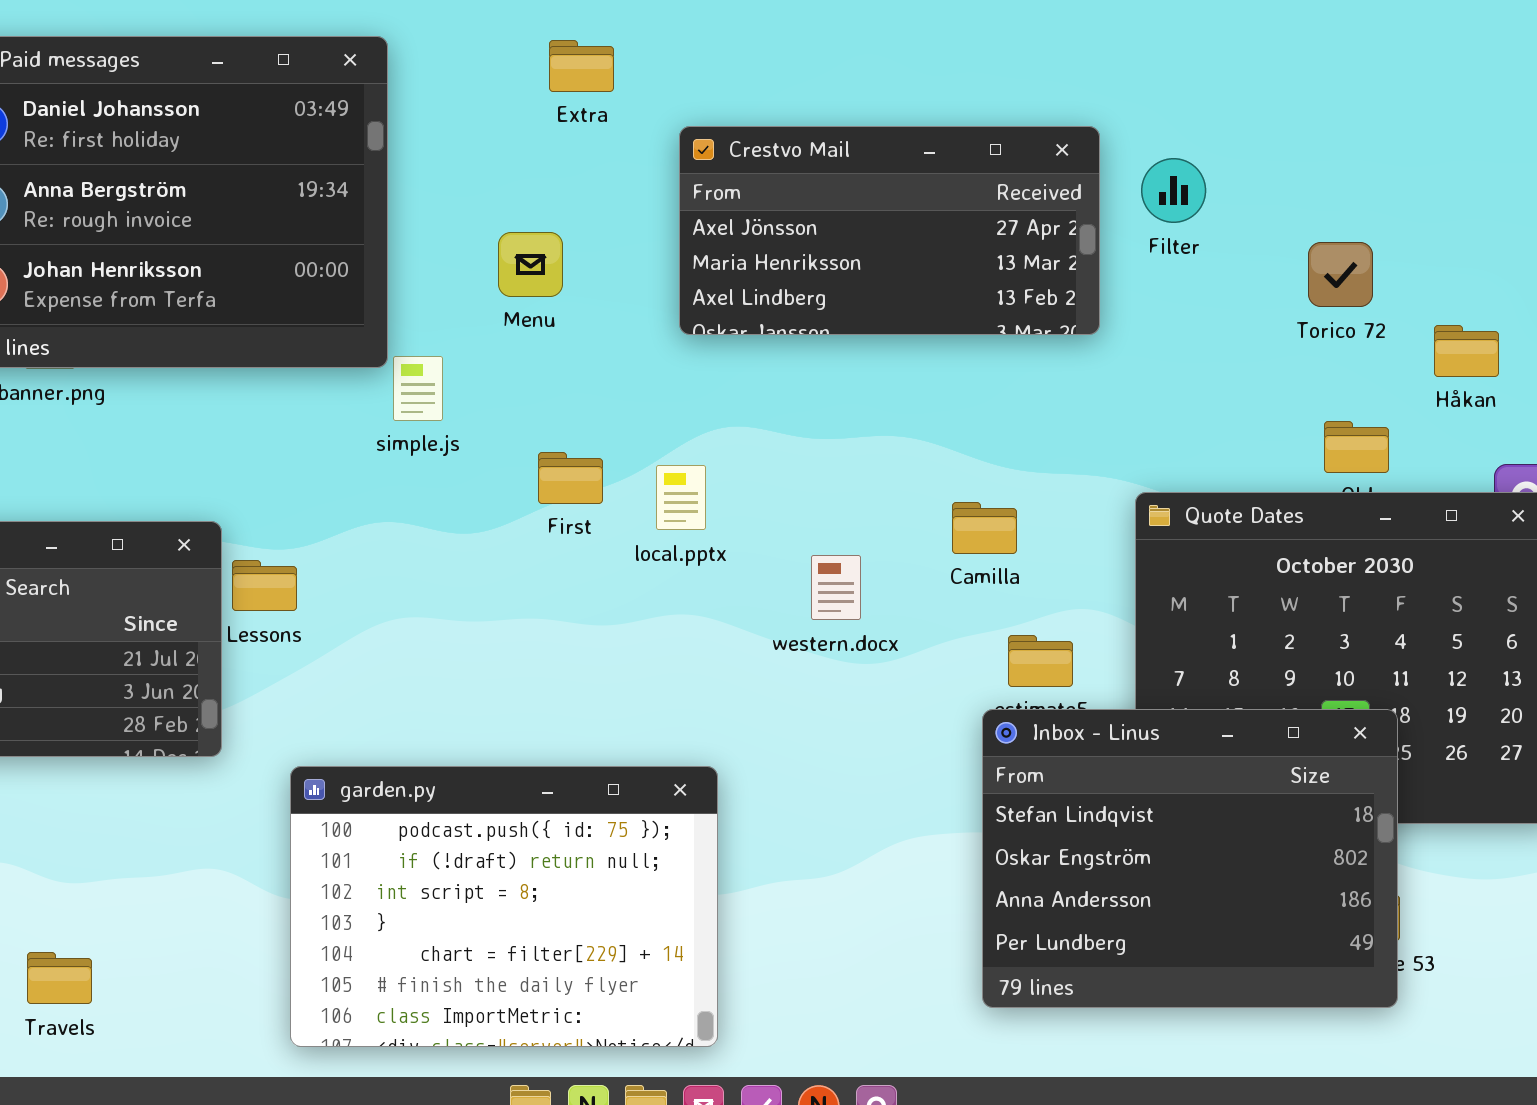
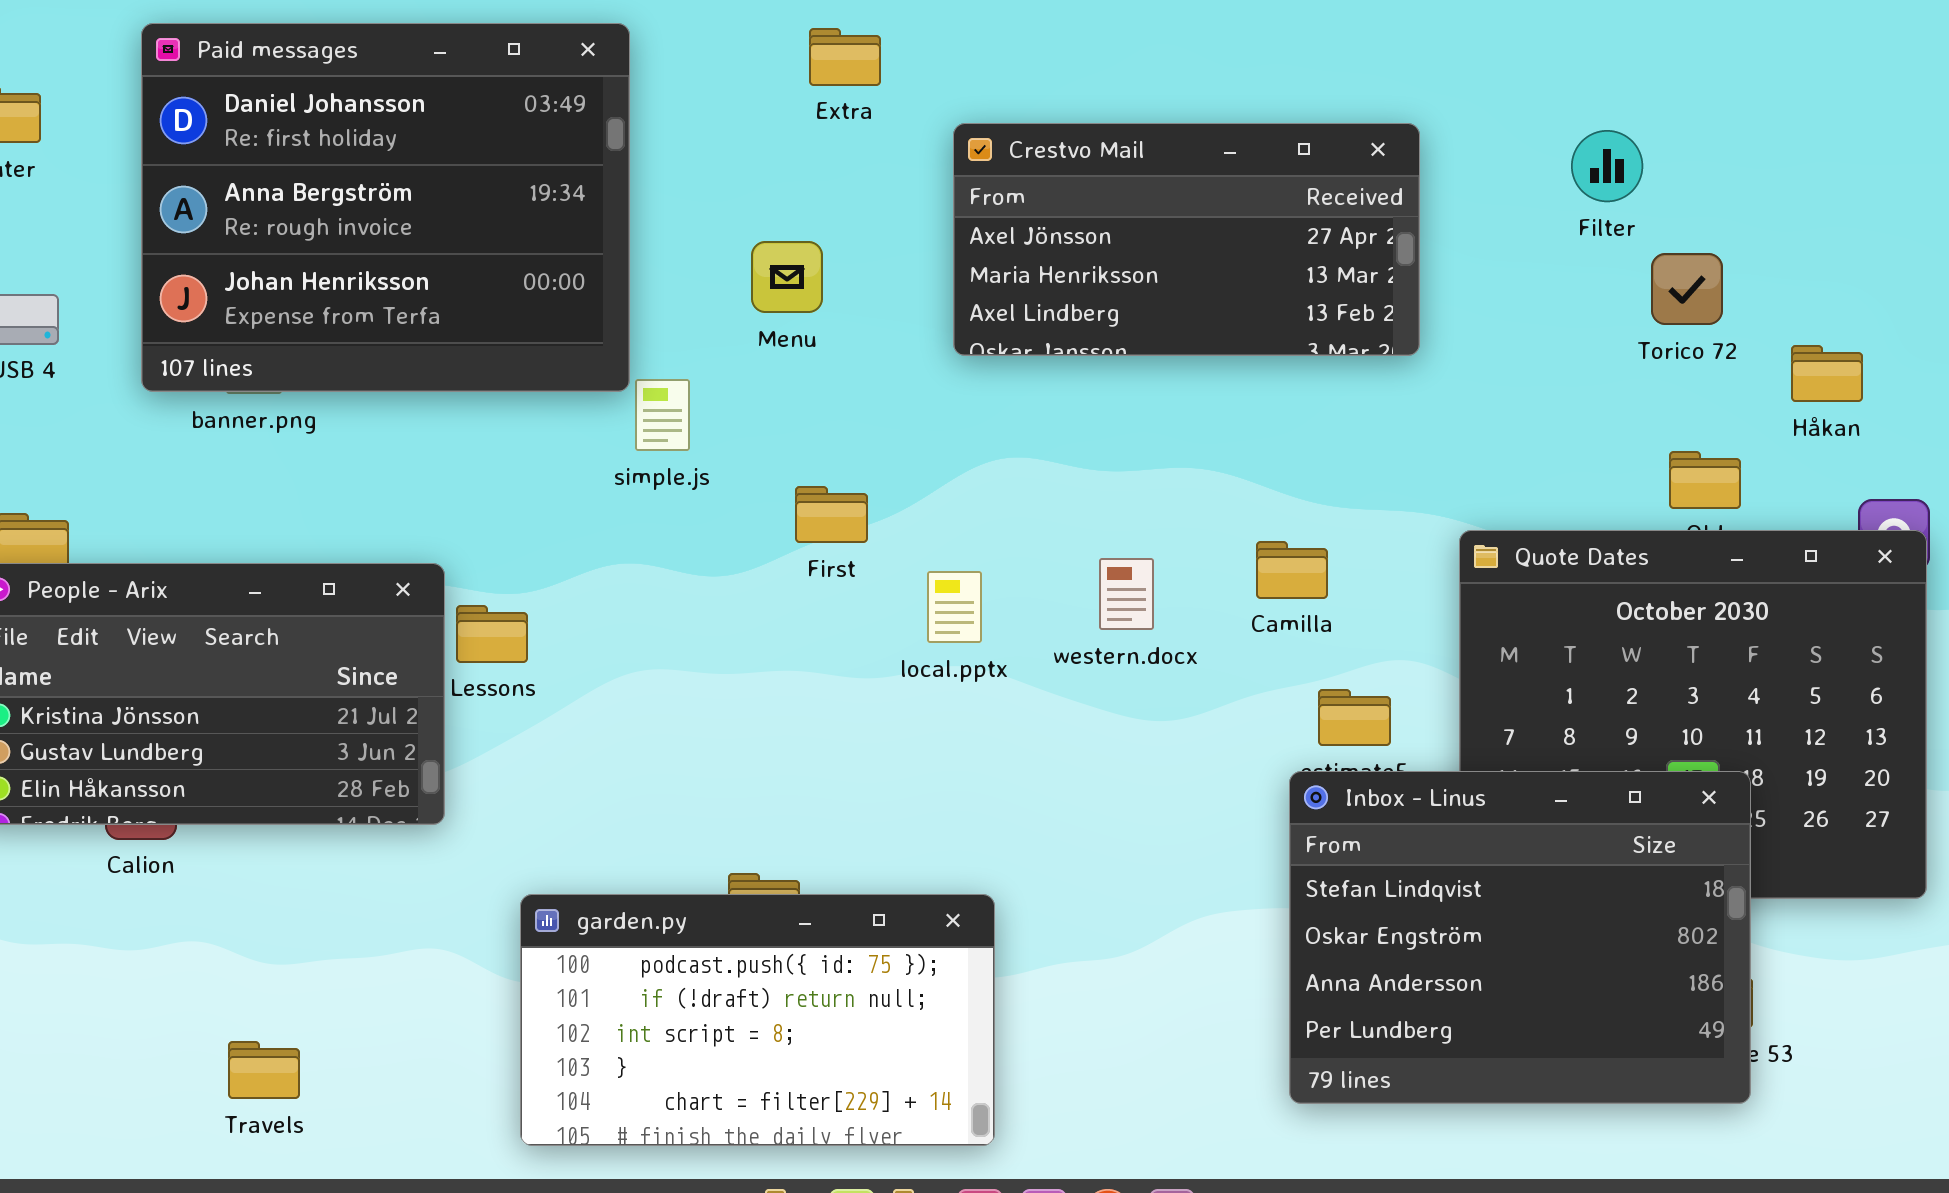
Filter: [1141,158,1206,223] -> [1571,130,1643,202], moved
local.pptx: [656,465,706,530] -> [927,571,982,643], moved
western.docx: [811,555,861,620] -> [1099,558,1154,630], moved
garden.py: [290,766,718,1047] -> [520,894,995,1146], resized

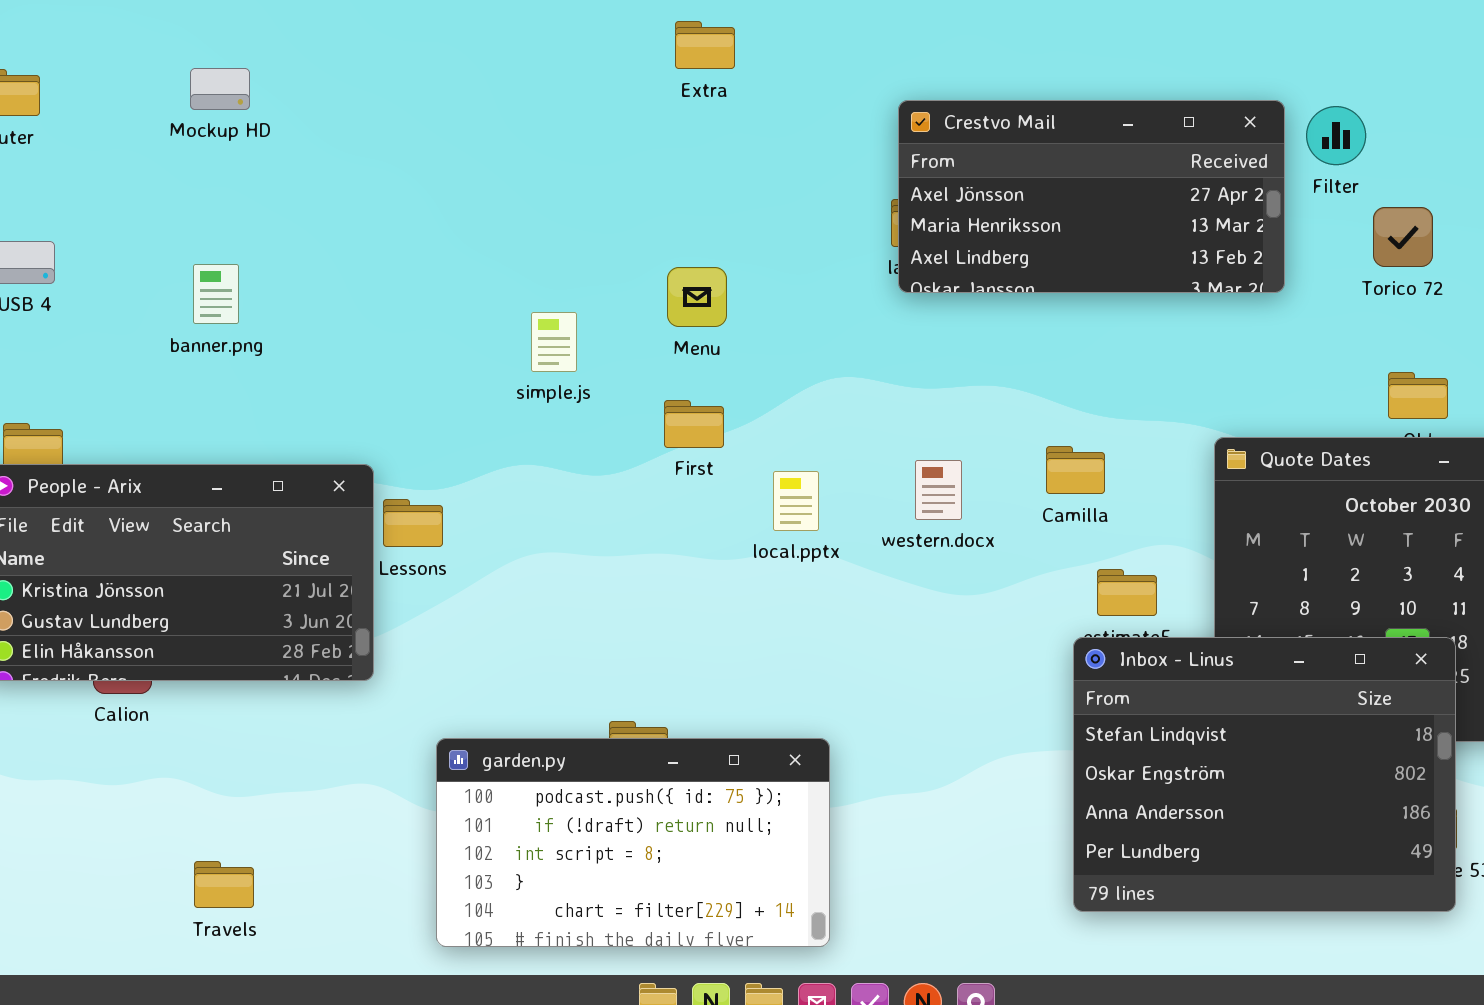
Paid messages: [141,23,630,392] -> none, closed
Crestvo Mail: [953,123,1420,356] -> [898,100,1285,293], moved
Menu: [751,241,823,313] -> [667,267,727,327], moved

